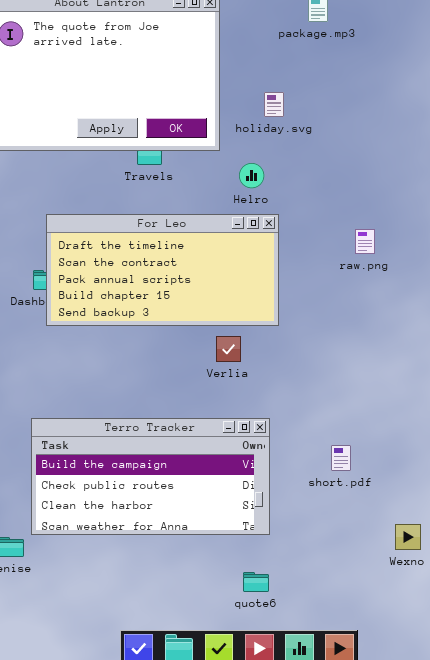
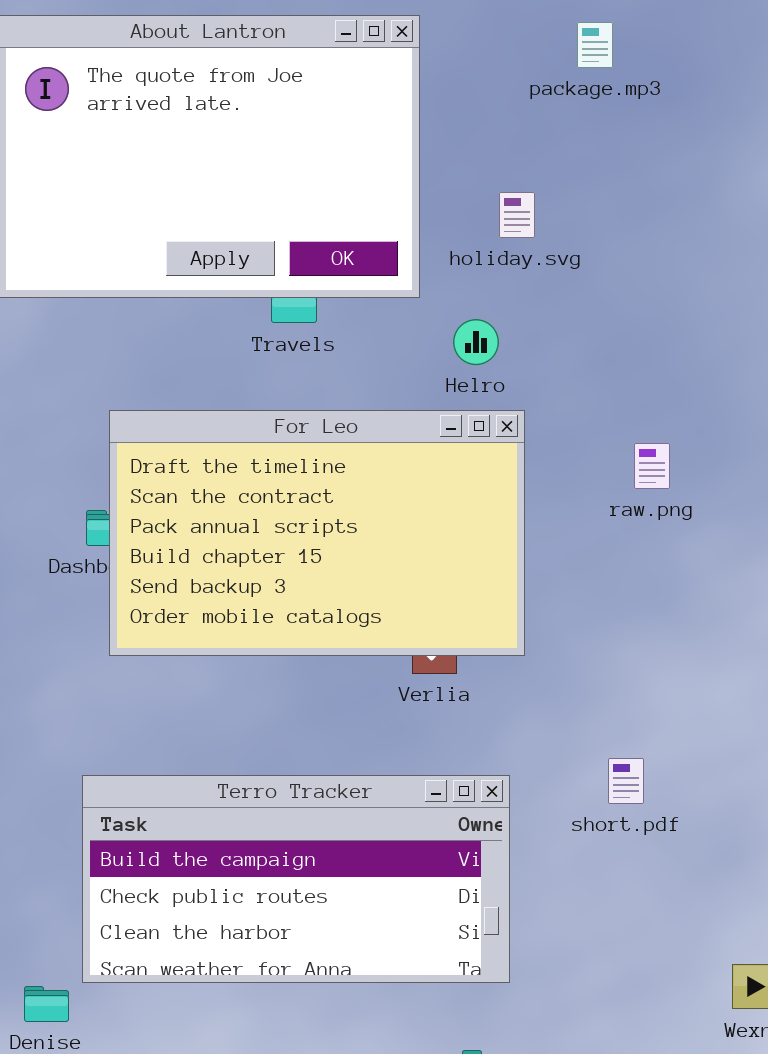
For Leo: [46,214,279,326] -> [109,410,525,656], resized
raw.png: [355,229,375,254] -> [634,443,670,489], moved
short.pdf: [331,445,351,471] -> [608,758,644,804], moved

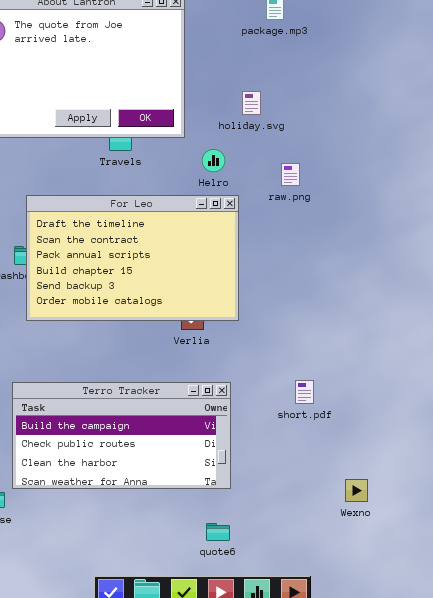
holiday.svg: [499,192,535,238] -> [242,91,261,115], moved
raw.png: [634,443,670,489] -> [281,163,300,186], moved
short.pdf: [608,758,644,804] -> [295,380,314,404], moved

